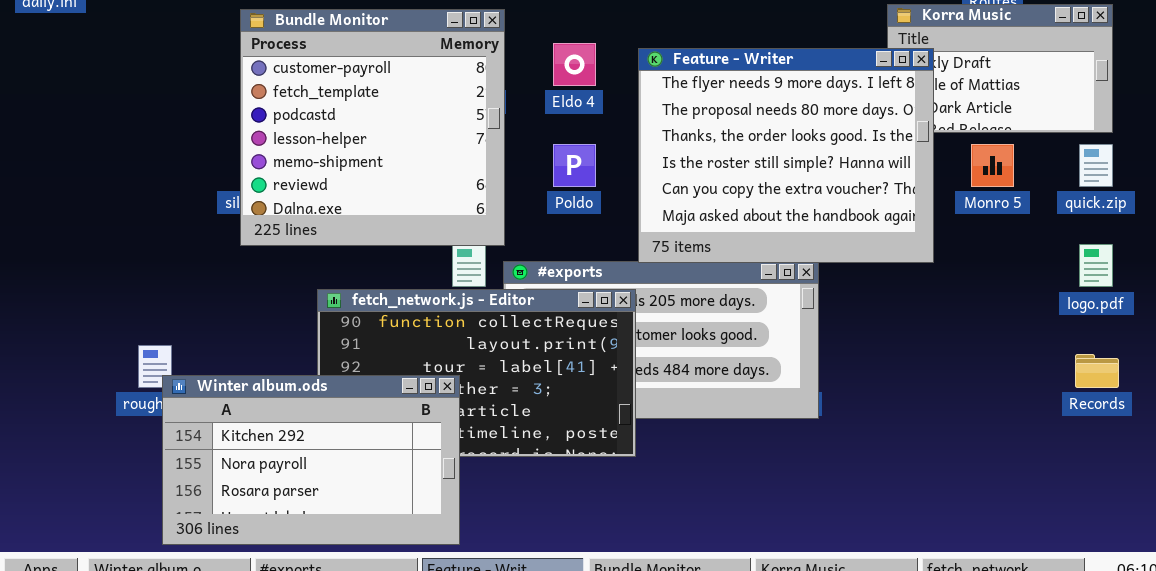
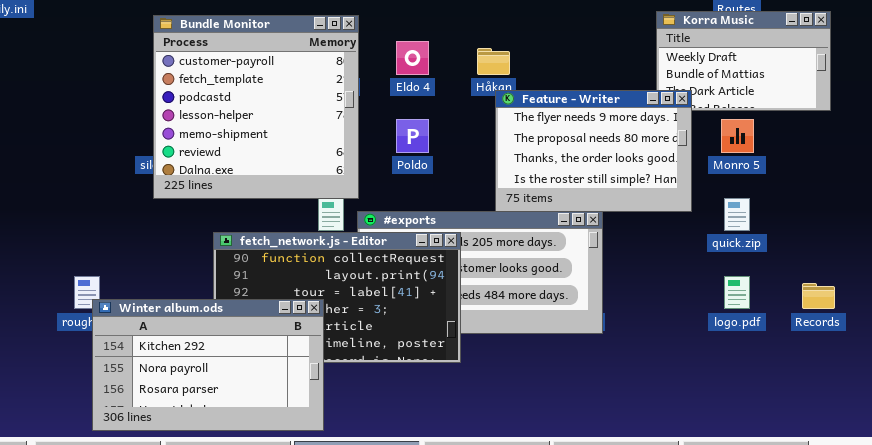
Feature - Writer: [638,48,934,263] -> [495,90,692,212], resized
quick.zip: [1079,144,1113,187] -> [724,198,750,231], moved
logo.pdf: [1079,244,1113,287] -> [724,276,750,309], moved

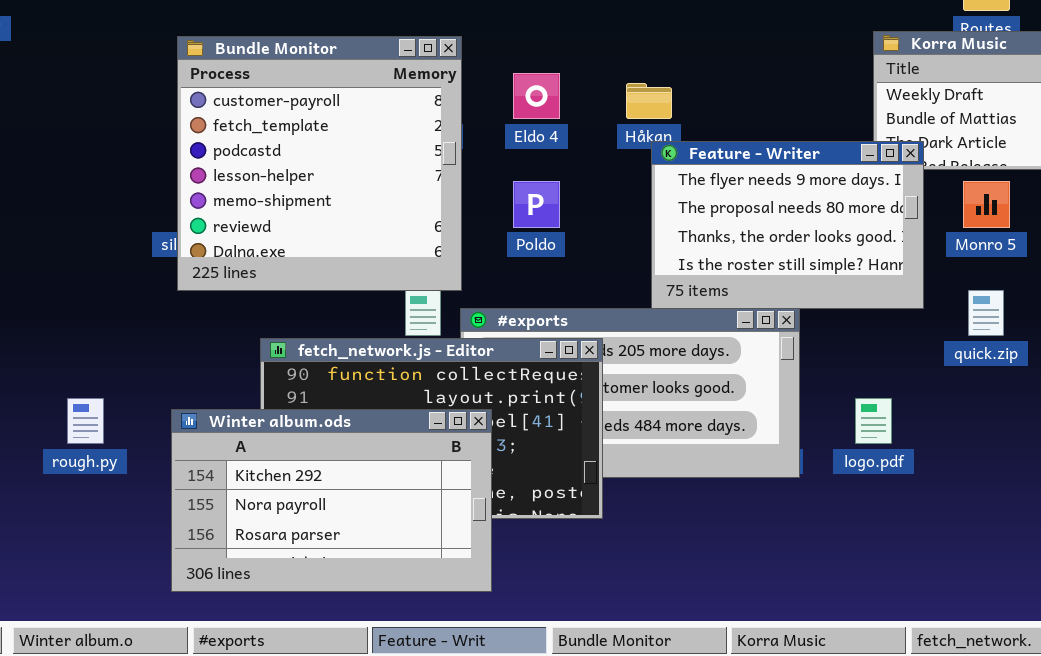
logo.pdf: [724,276,750,309] -> [855,398,892,444], moved
Winter album.ods: [92,299,324,431] -> [171,409,492,592], moved

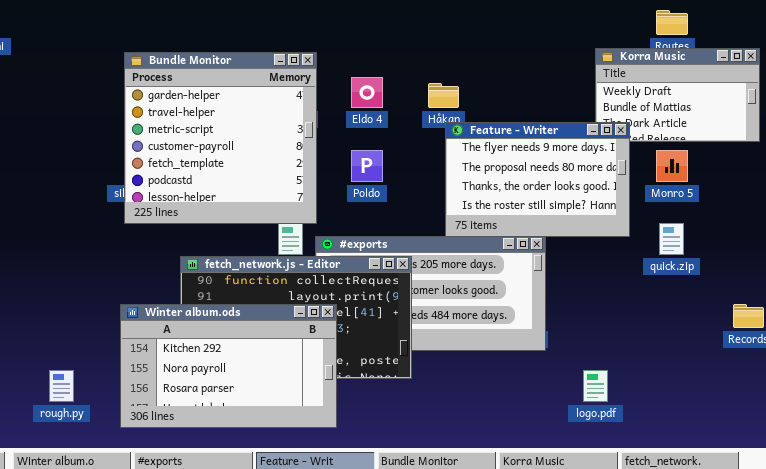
Bundle Monitor: [177,36,462,291] -> [124,52,317,224], scrolled up 3 rows
rough.py: [67,398,104,444] -> [49,370,74,402], moved
logo.pdf: [855,398,892,444] -> [583,370,608,402], moved

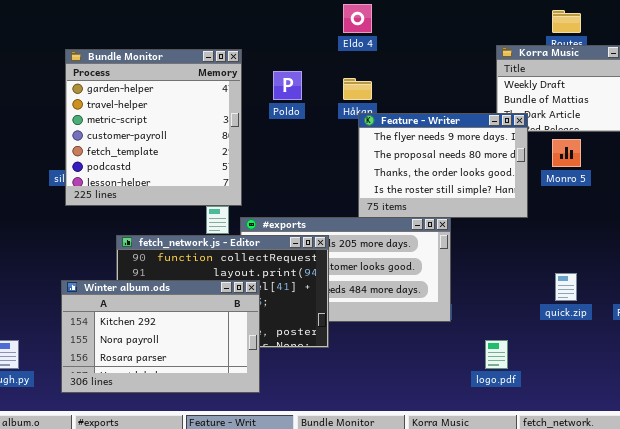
Eldo 4: [351,77,383,108] -> [343,4,372,33], moved
Poldo: [351,150,383,182] -> [273,71,302,100], moved
quick.zip: [659,223,684,255] -> [555,273,577,301], moved

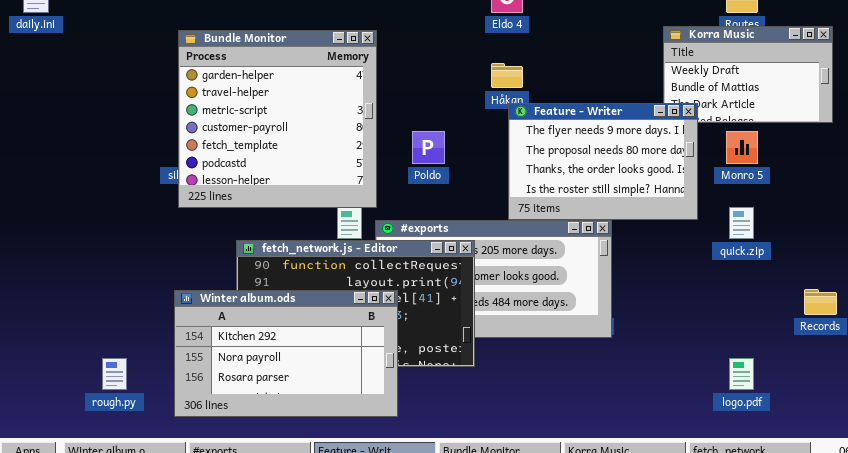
Poldo: [273,71,302,100] -> [412,131,445,164], moved
quick.zip: [555,273,577,301] -> [729,207,754,239], moved
logo.pdf: [485,340,508,369] -> [729,358,754,390], moved

